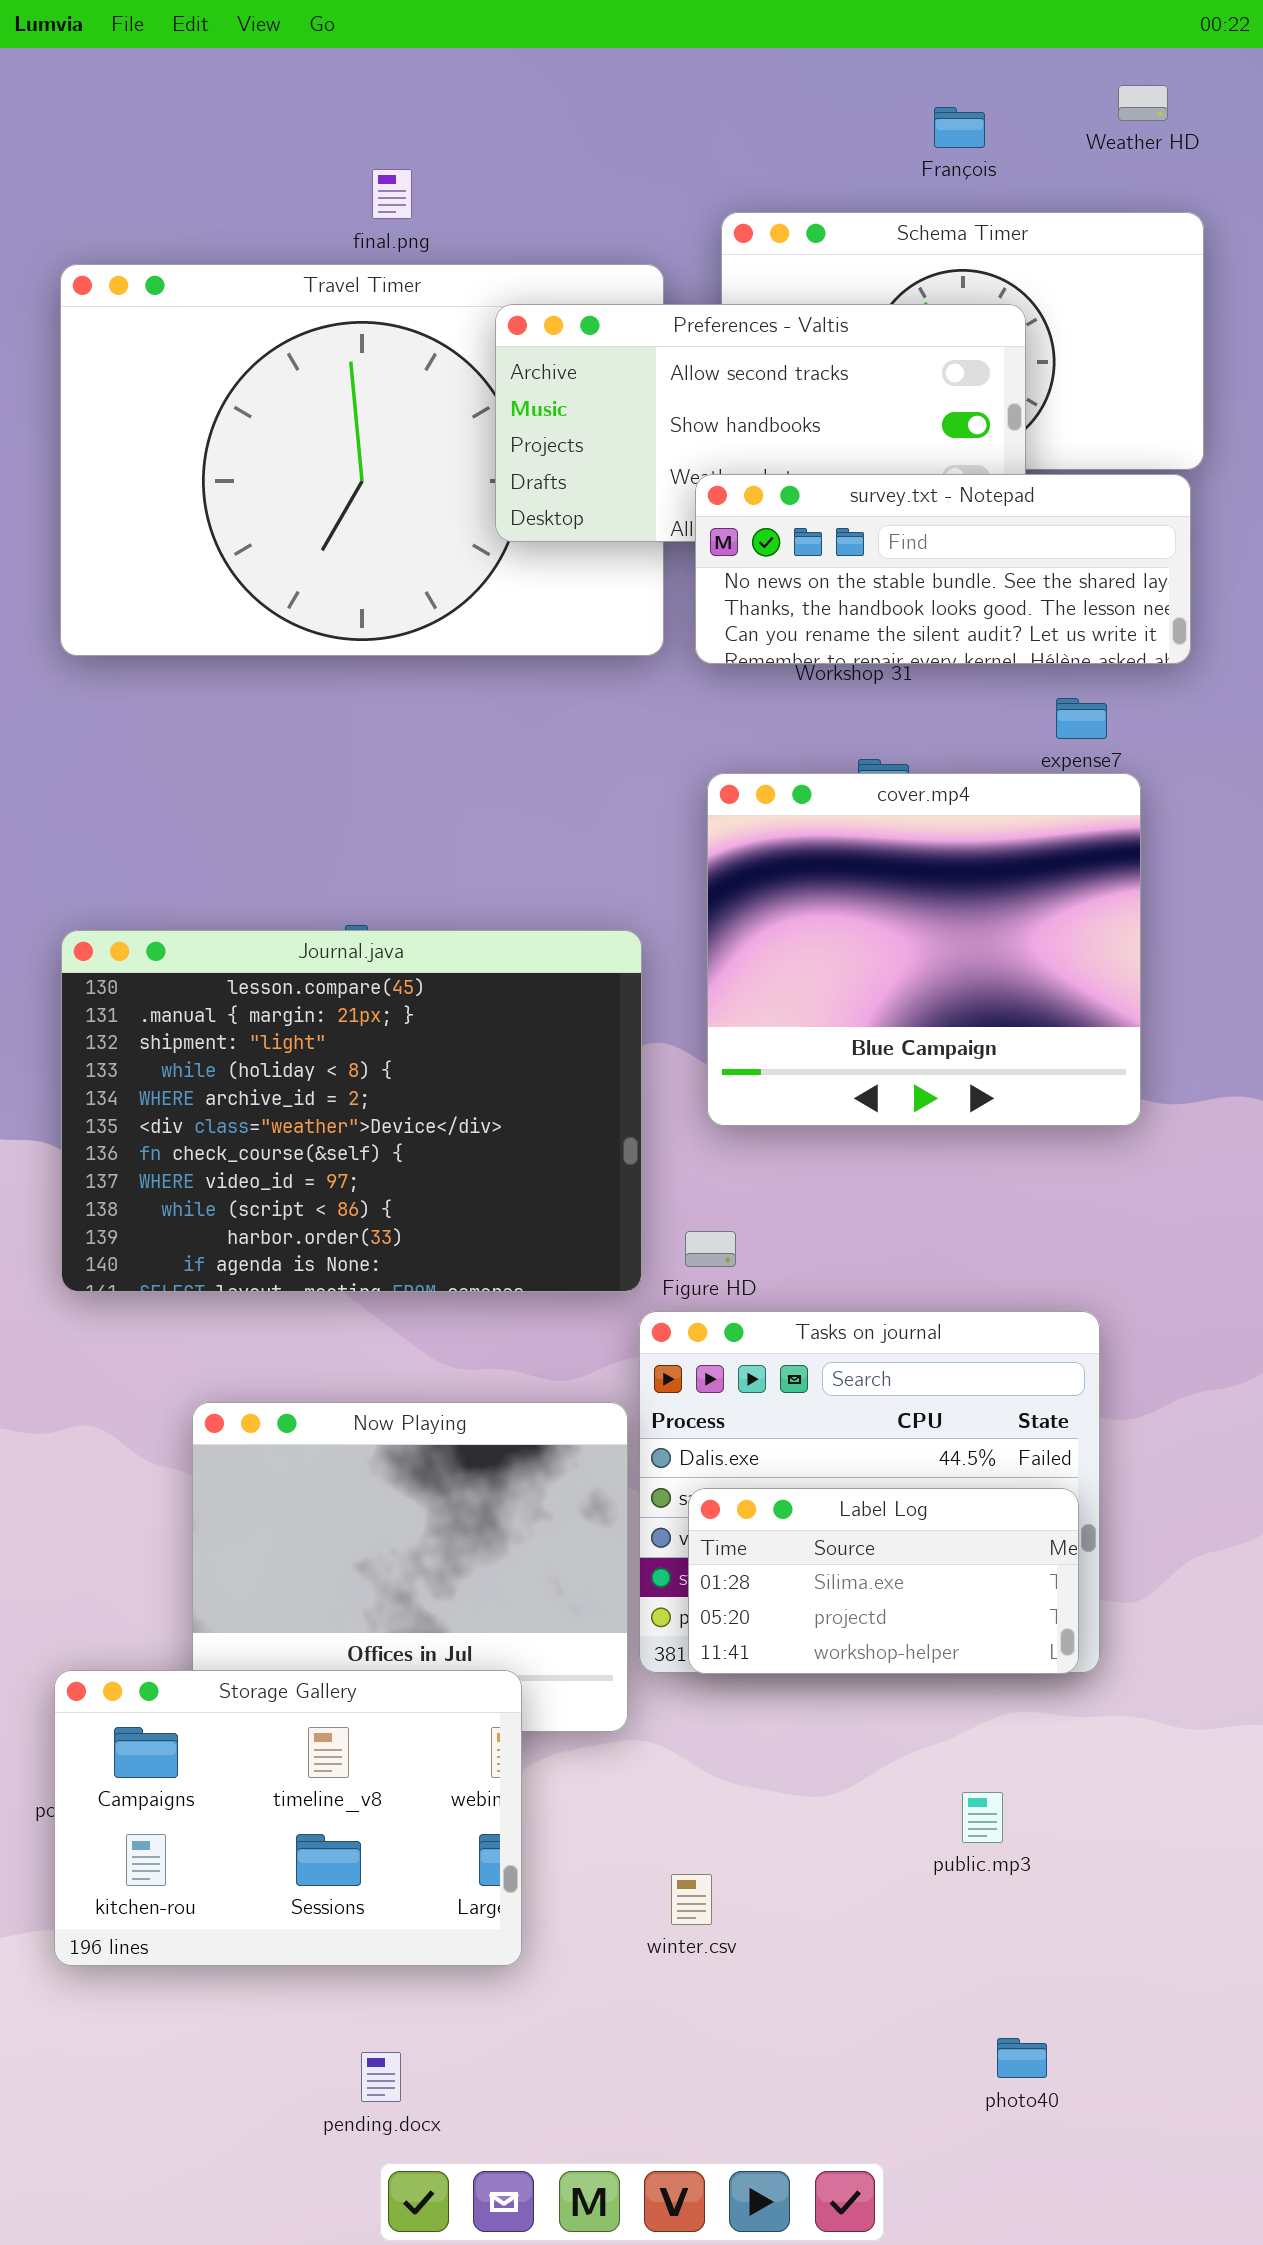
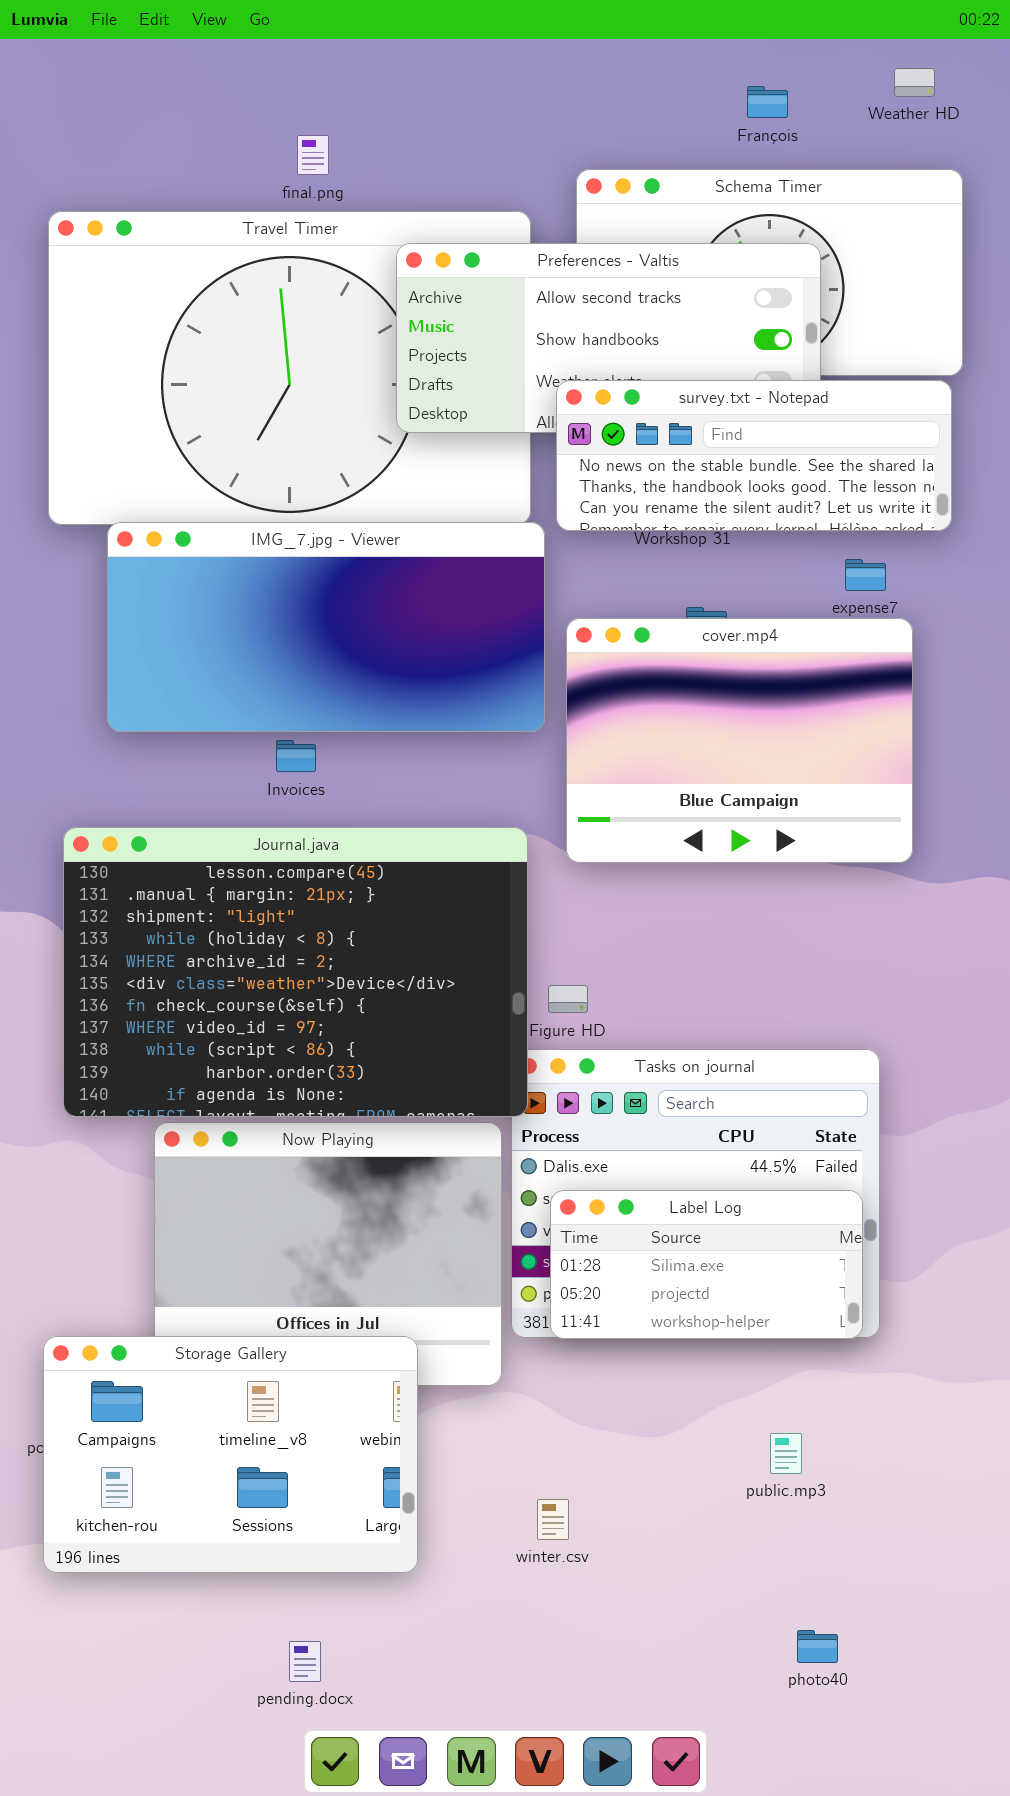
IMG_7.jpg - Viewer: none -> [107,522,545,732], opened
cover.mp4: [707,773,1141,1126] -> [566,618,913,863], resized
Journal.java: [61,930,642,1292] -> [63,827,528,1117], moved

